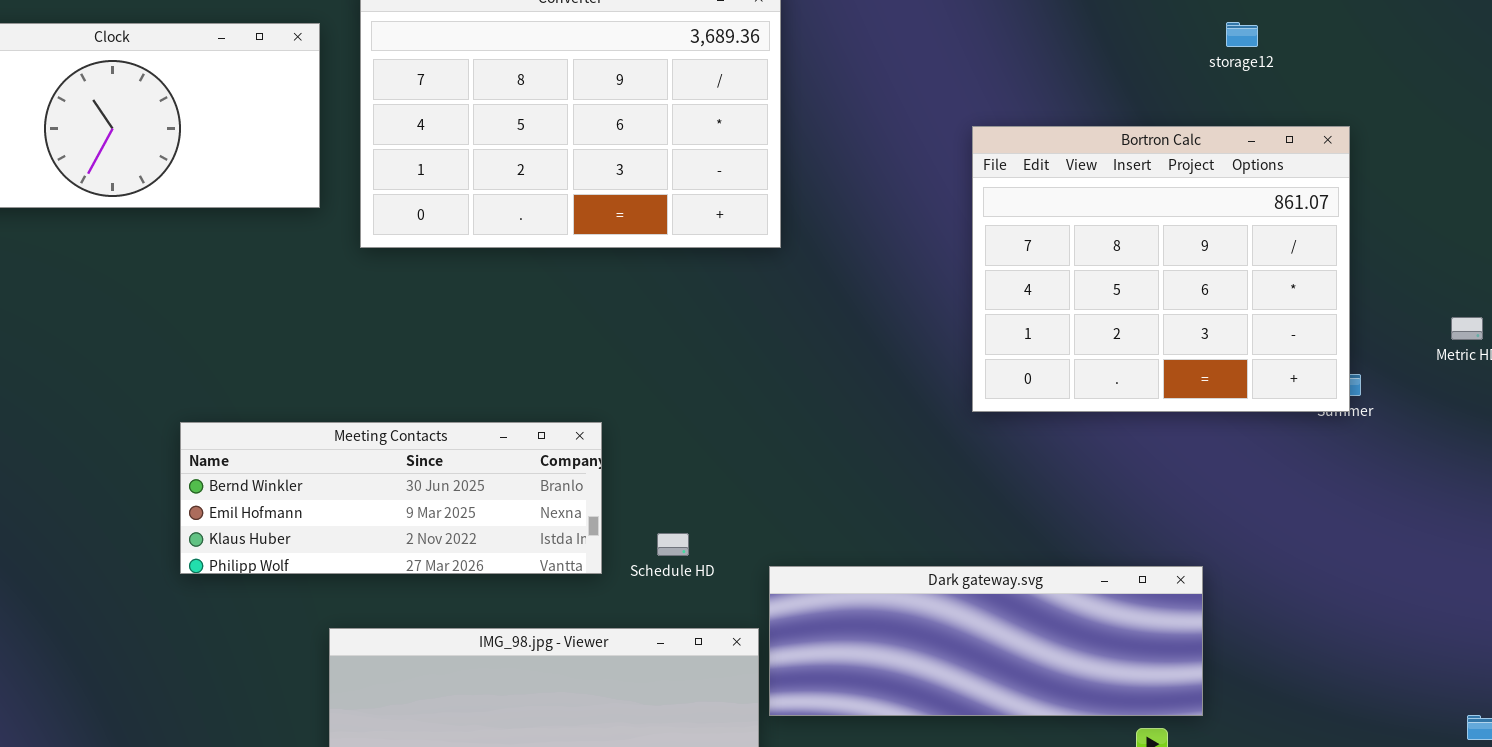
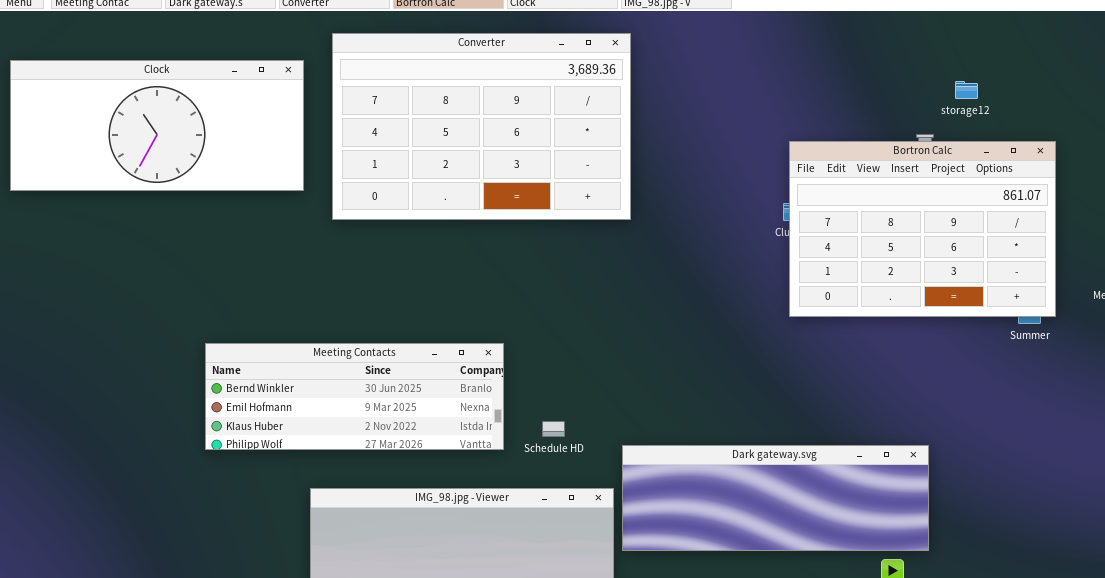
storage12: [1226,22,1258,47] -> [955,81,978,99], moved
Bortron Calc: [972,126,1350,412] -> [789,141,1056,317], moved, resized

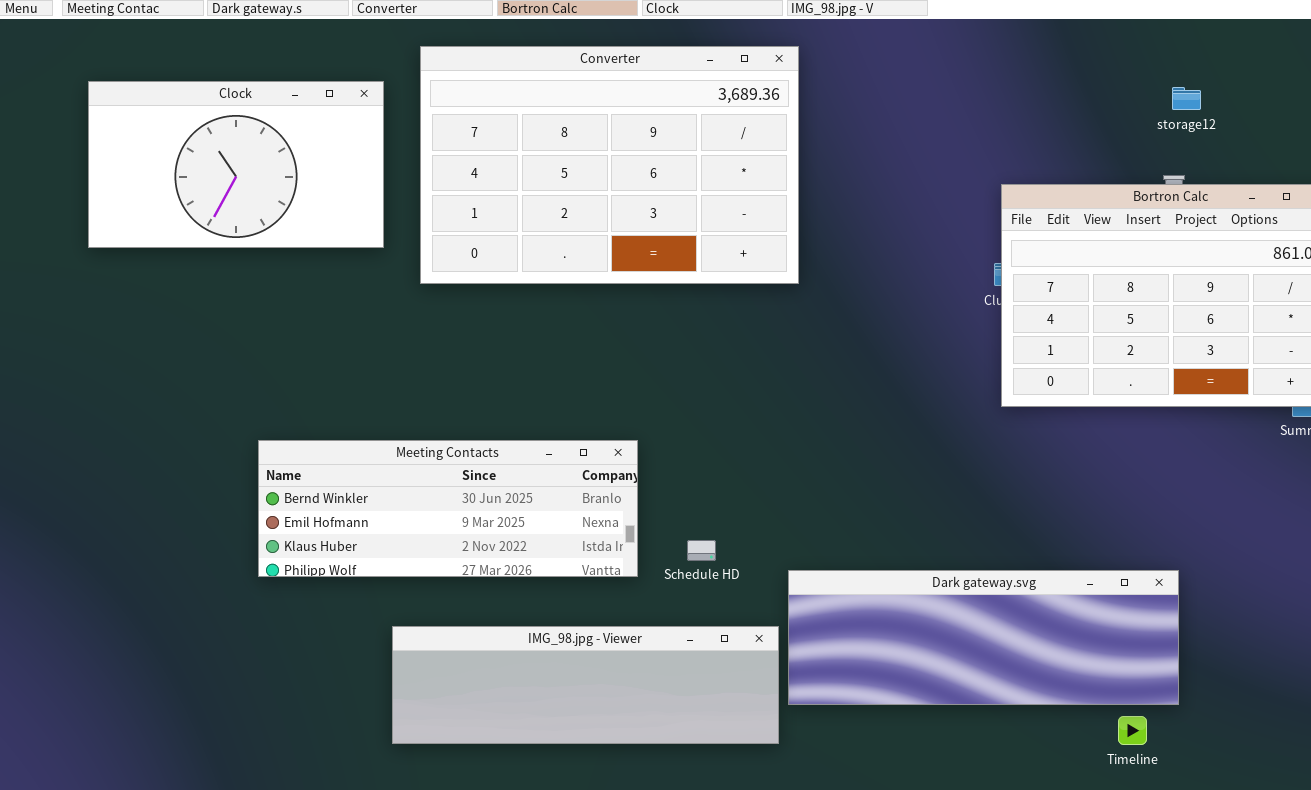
Clock: [10,60,304,191] -> [88,81,384,248], resized
storage12: [955,81,978,99] -> [1172,87,1201,110], moved

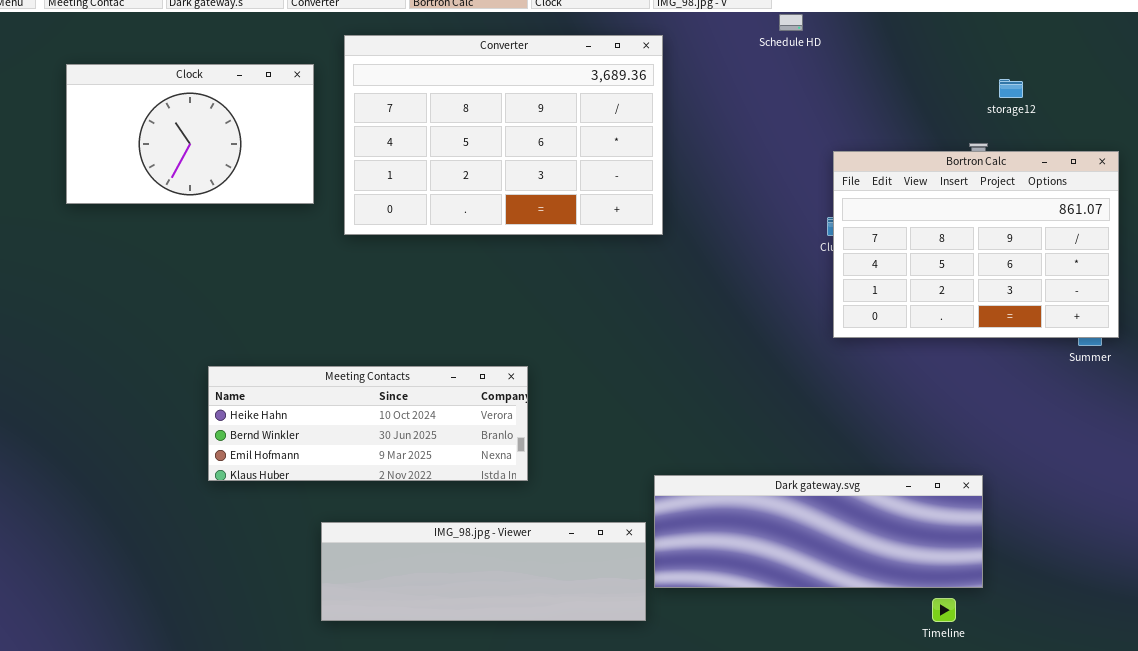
storage12: [1172,87,1201,110] -> [999,79,1023,98], moved
Meeting Contacts: [258,440,638,577] -> [208,366,528,481], scrolled up 1 row
Schedule HD: [687,540,716,561] -> [779,14,803,31], moved

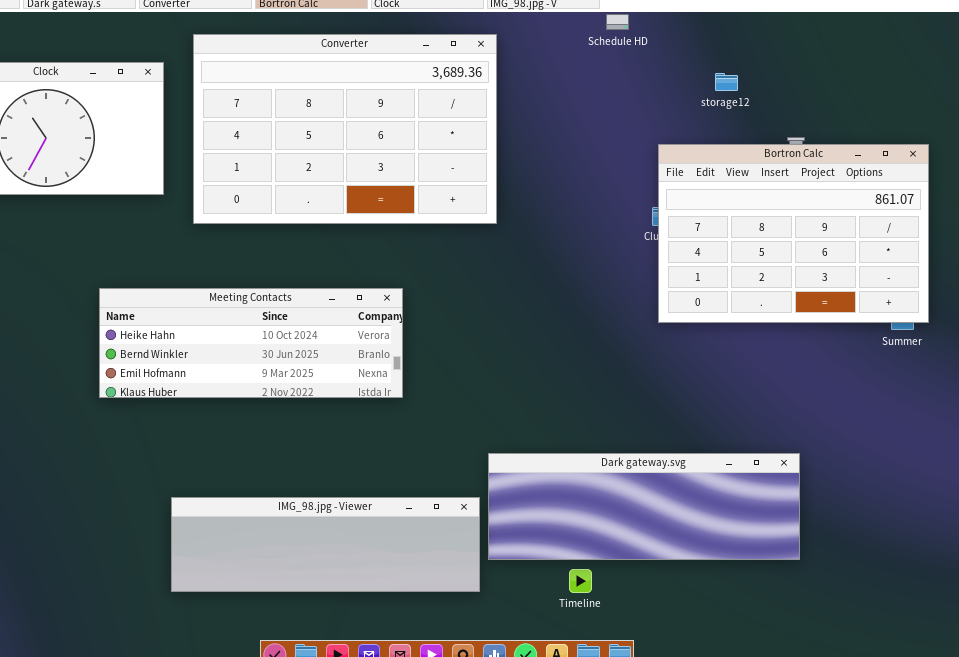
storage12: [999,79,1023,98] -> [715,73,738,91], moved
Meeting Contacts: [208,366,528,481] -> [99,288,403,398], moved
Timeline: [932,598,956,622] -> [569,569,592,593], moved

